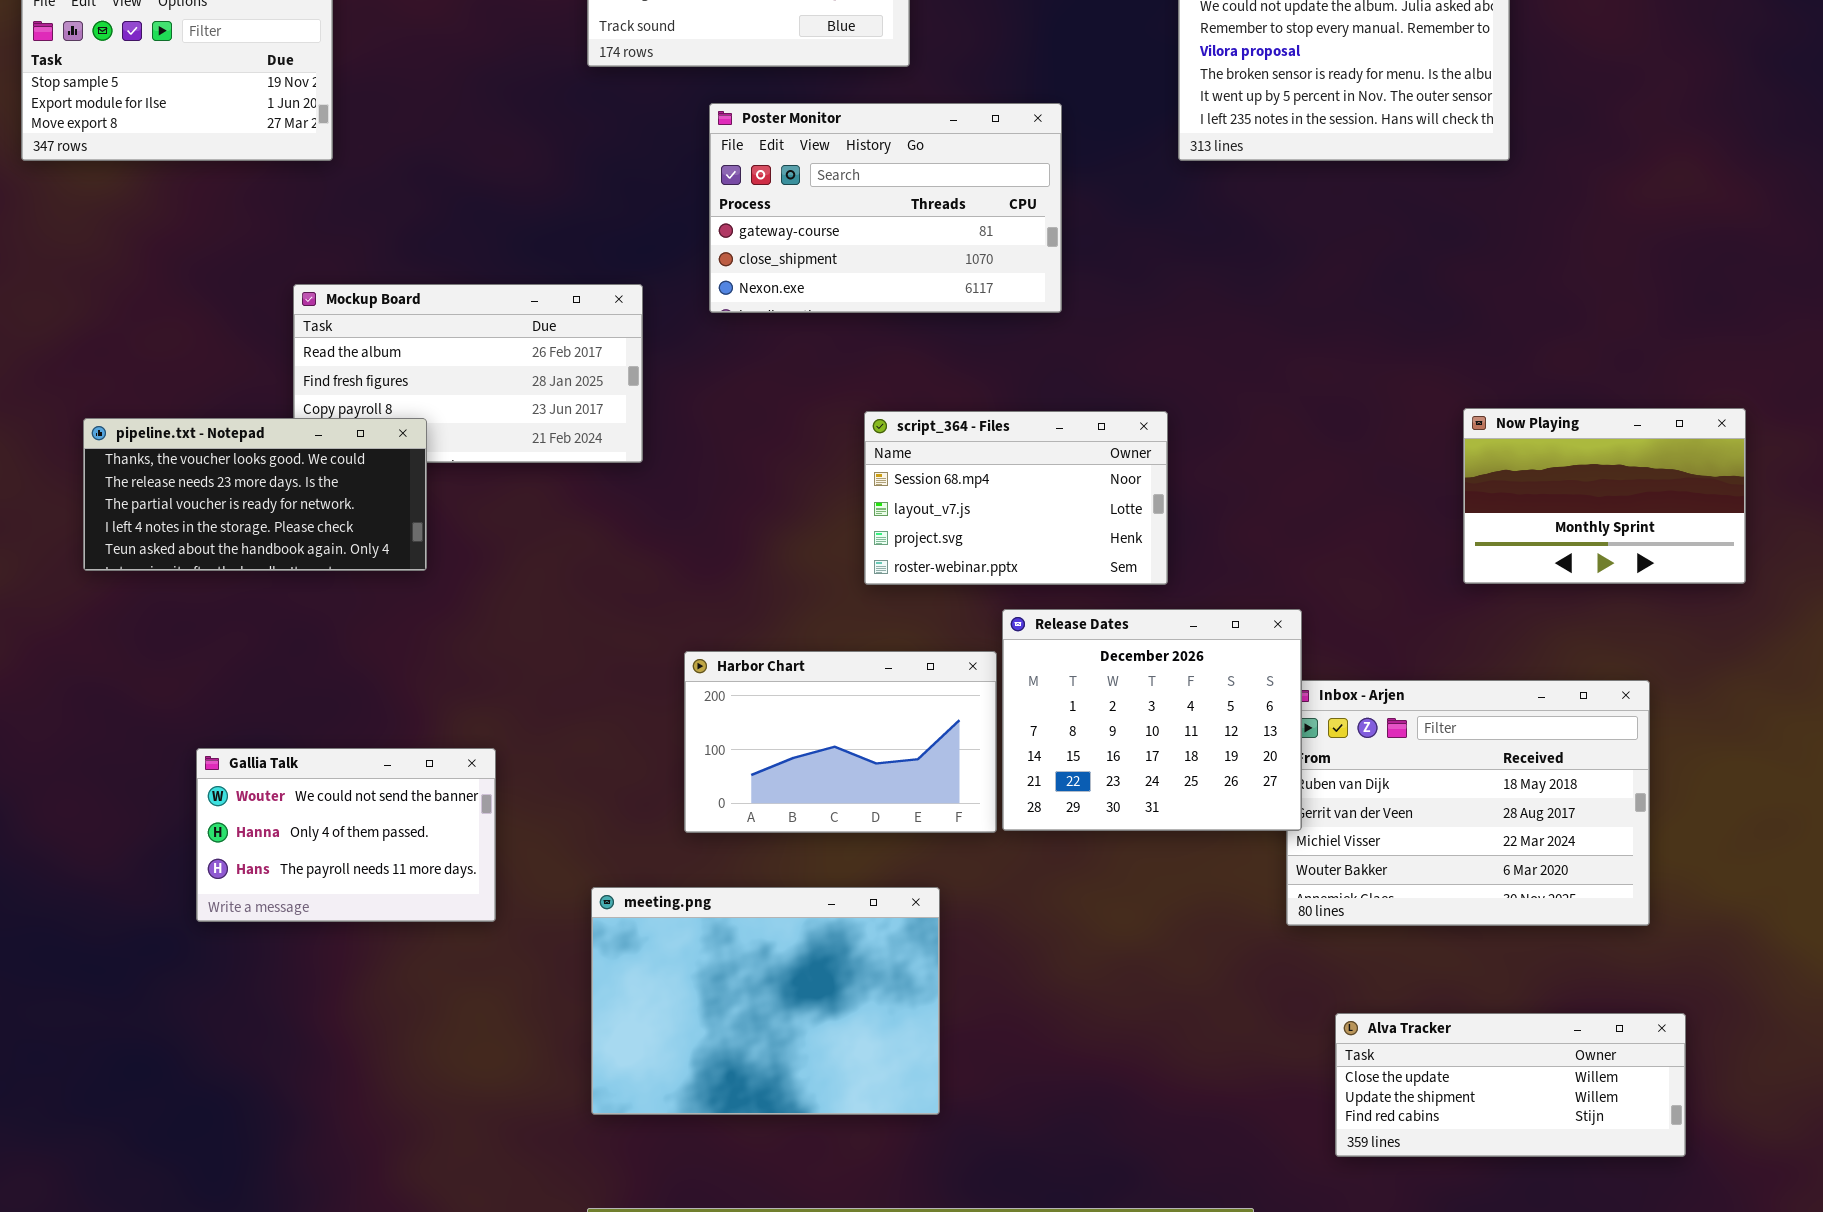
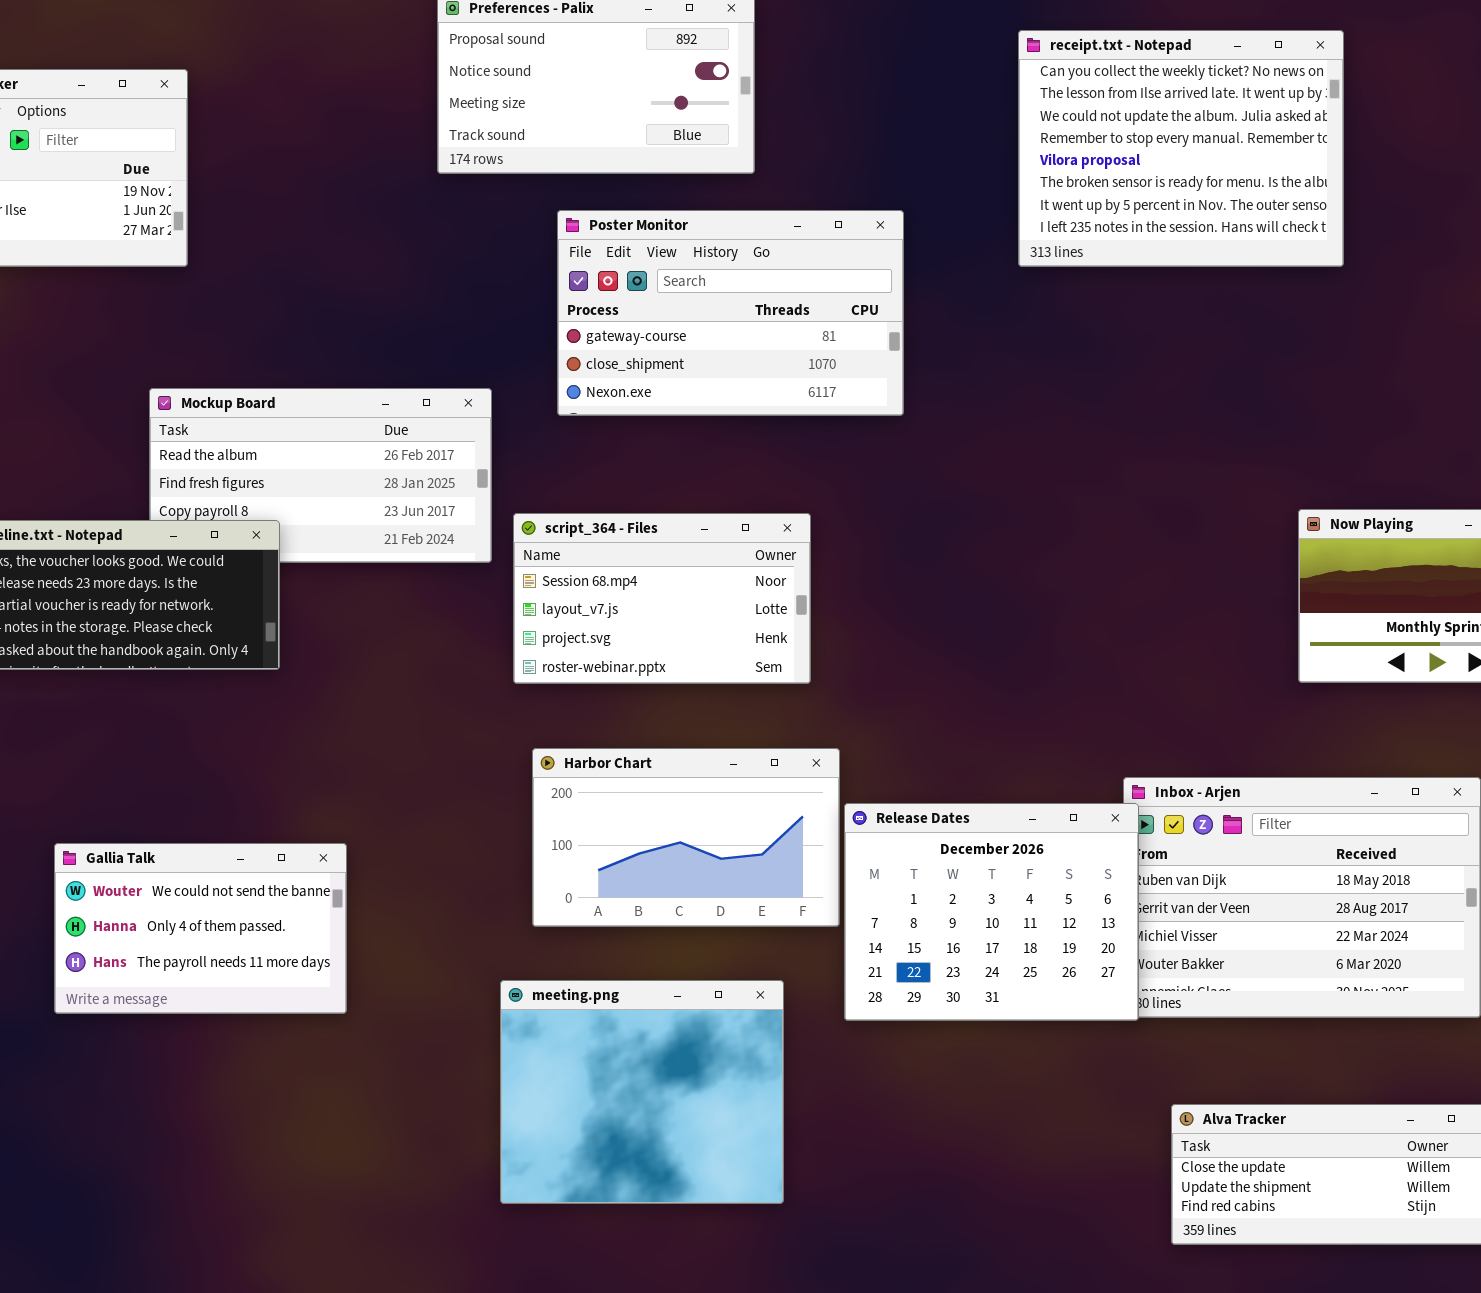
script_364 - Files: [864,411,1168,585] -> [513,513,811,684], moved
Release Dates: [1002,609,1302,831] -> [844,803,1139,1021], moved
meeting.png: [591,887,940,1115] -> [500,980,784,1204], resized

